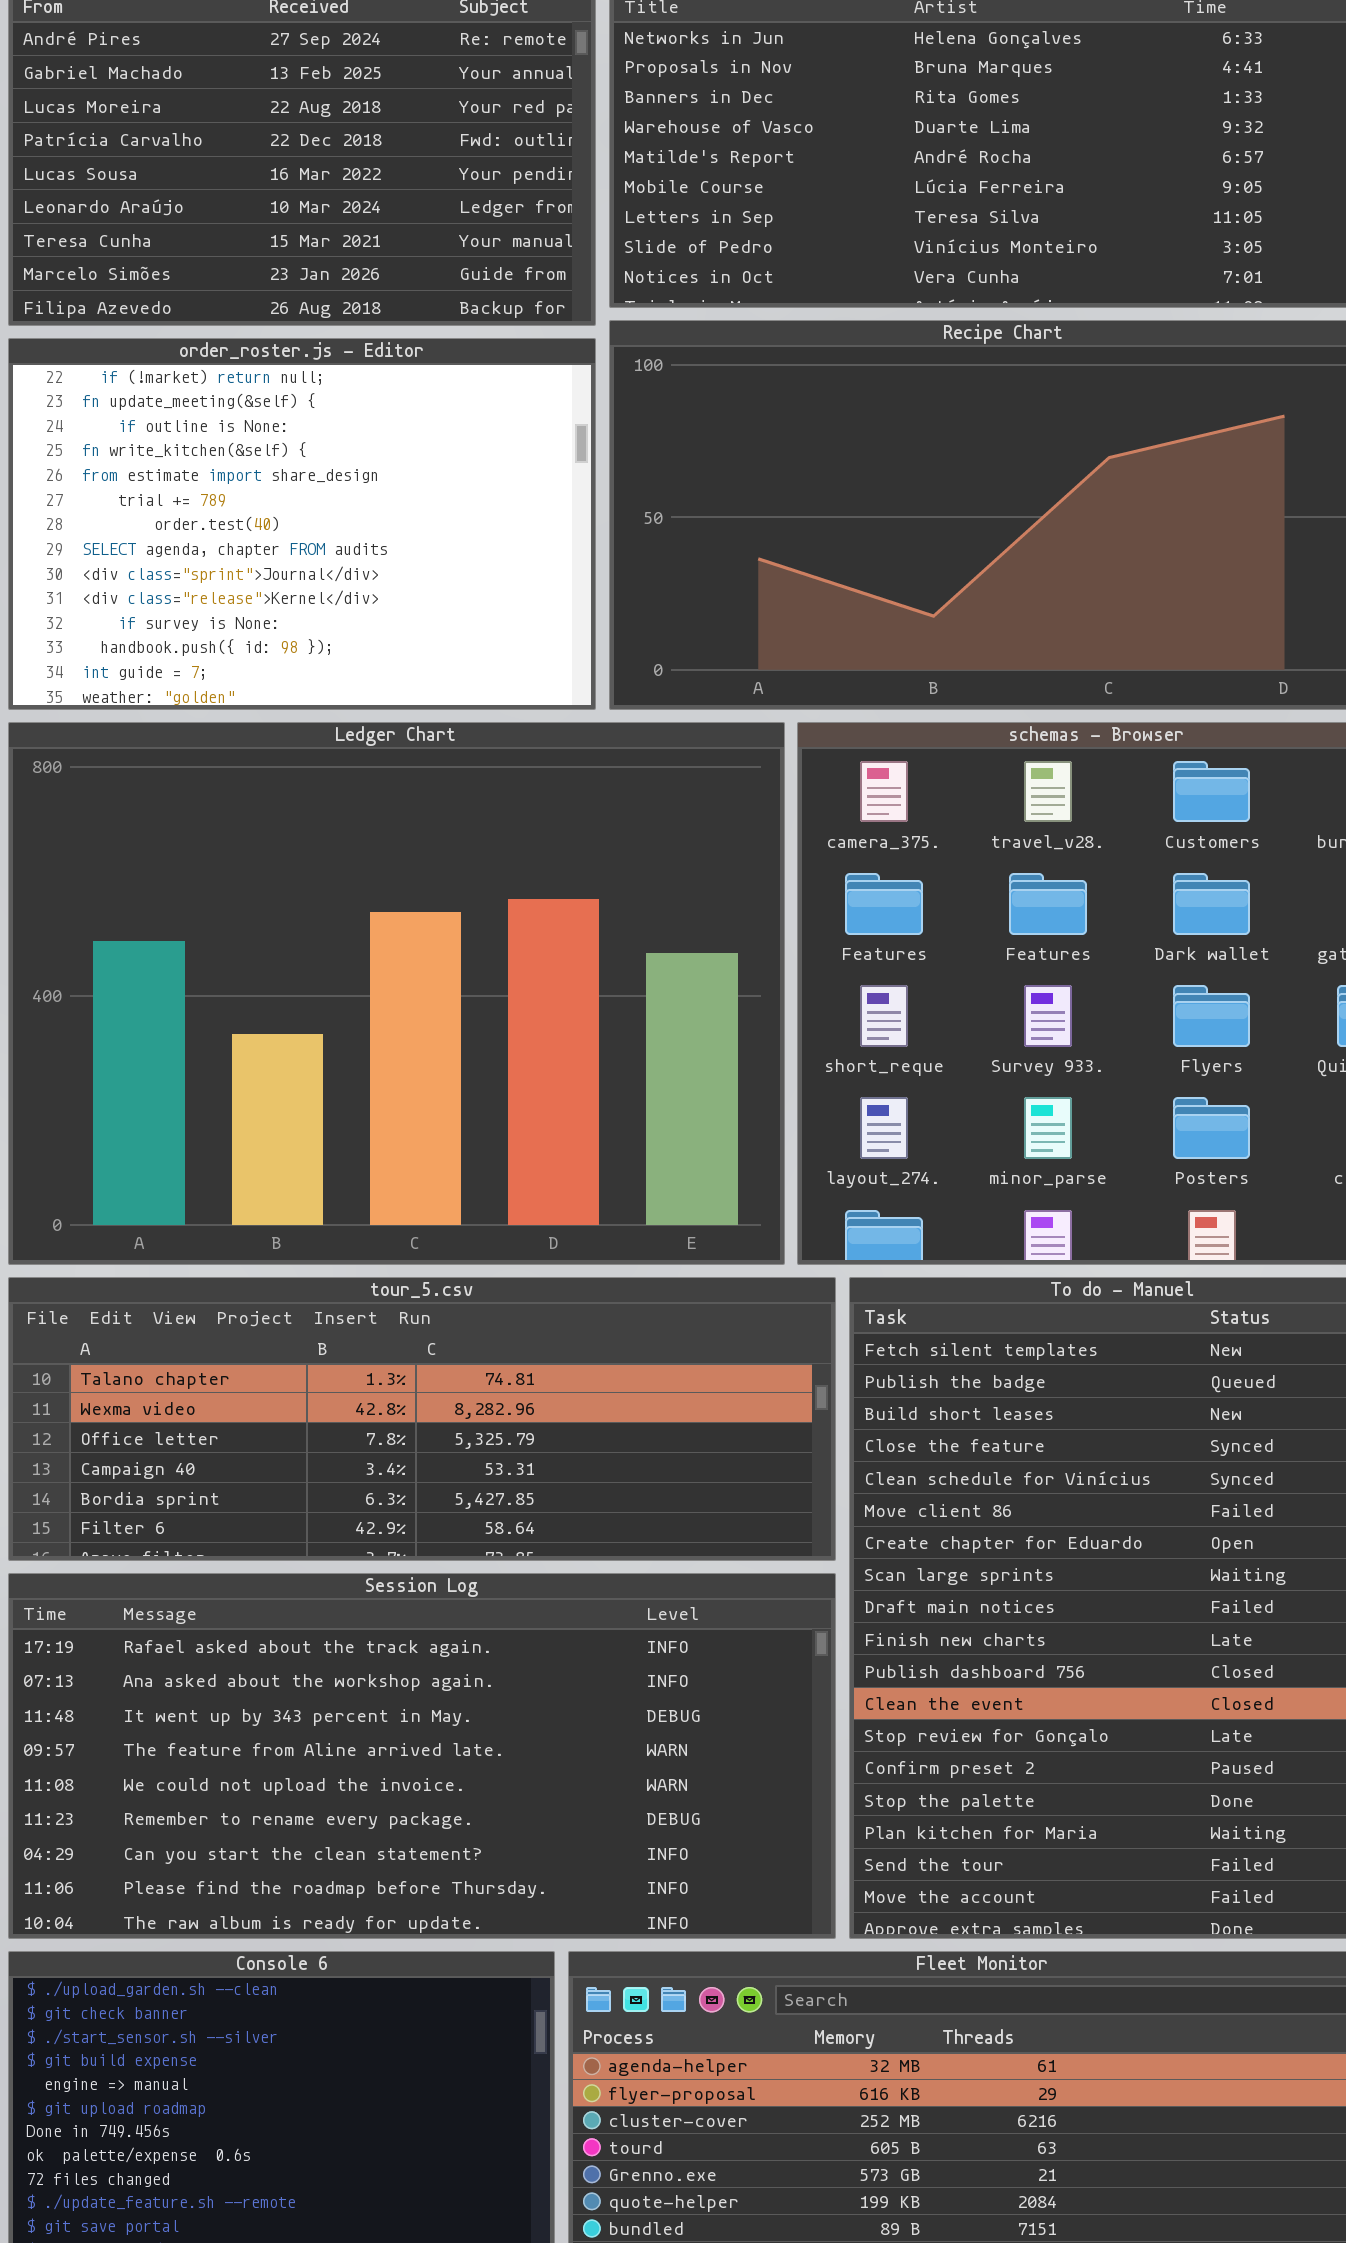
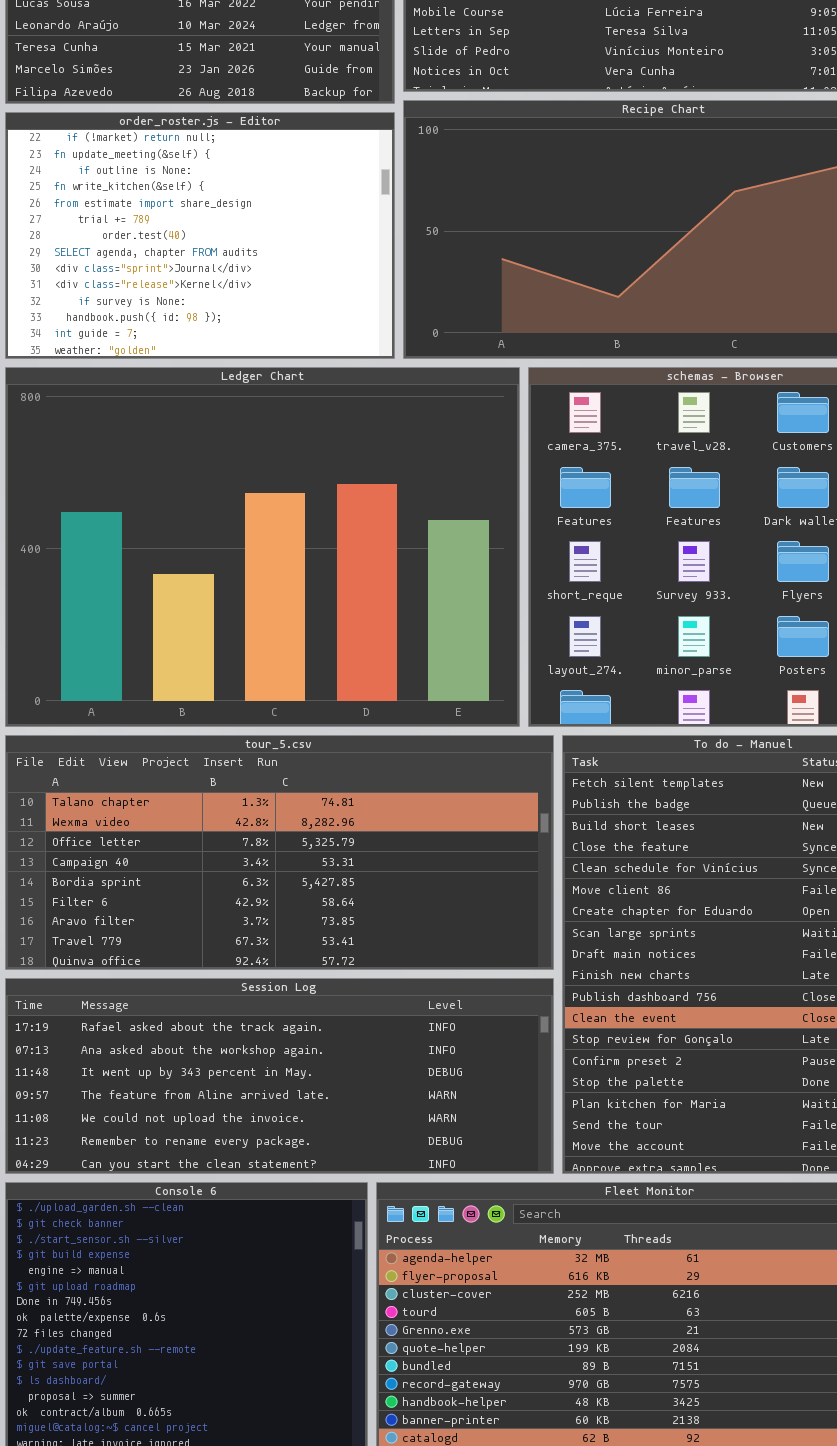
tour_5.csv: [8,1277,836,1561] -> [5,735,554,970], resized
Session Log: [8,1573,836,1939] -> [5,978,554,1174], resized

